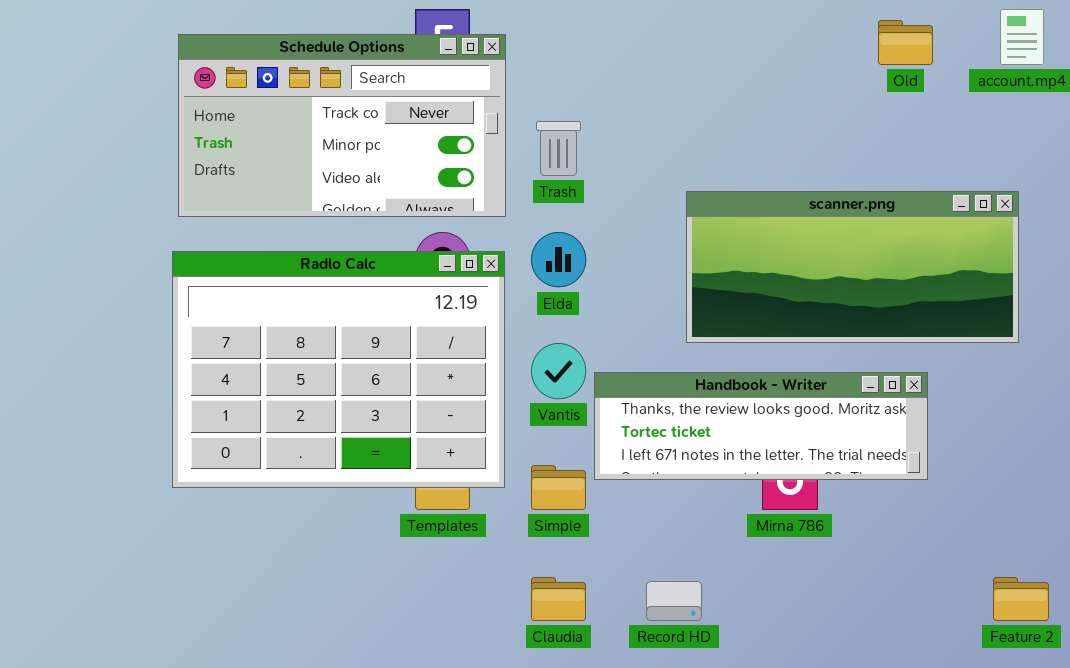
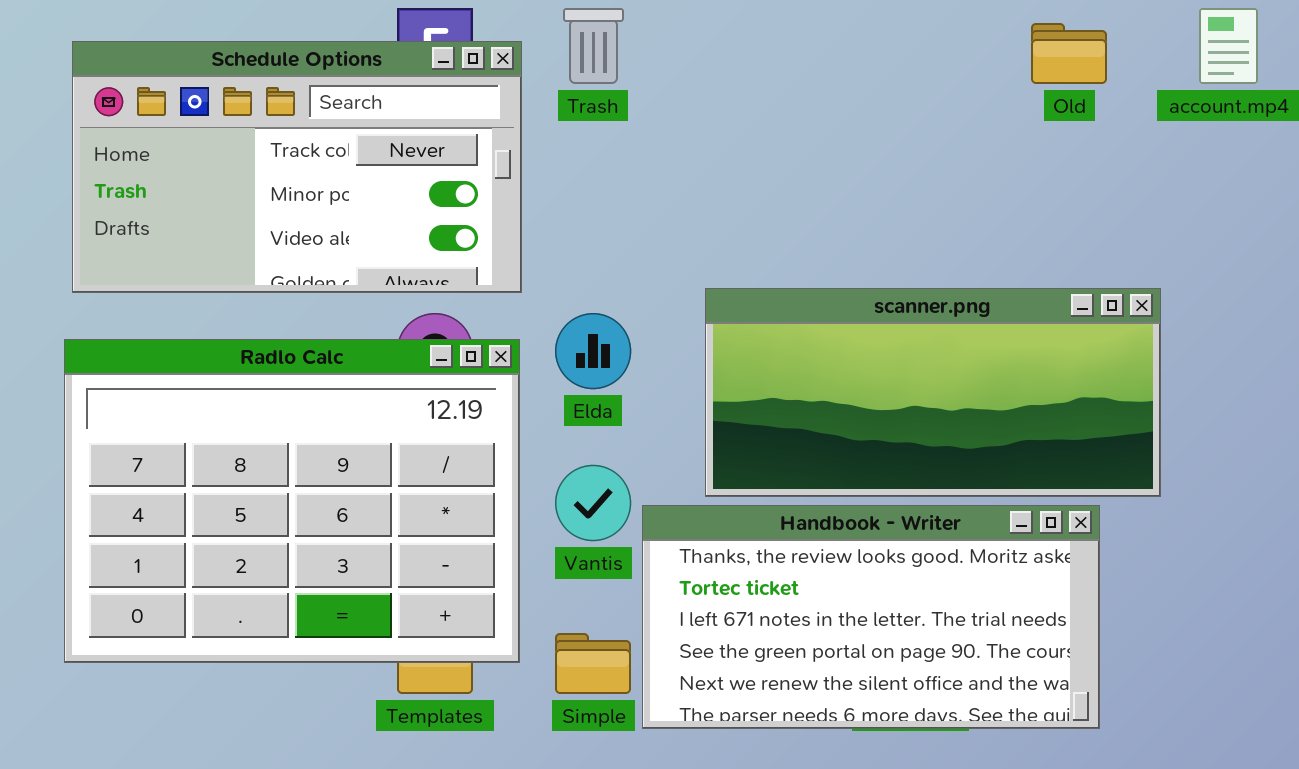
Trash: [536,121,581,176] -> [563,8,624,84], moved
scanner.png: [686,191,1019,343] -> [705,288,1161,497], moved
Handbook - Writer: [594,372,928,480] -> [642,505,1100,729], resized

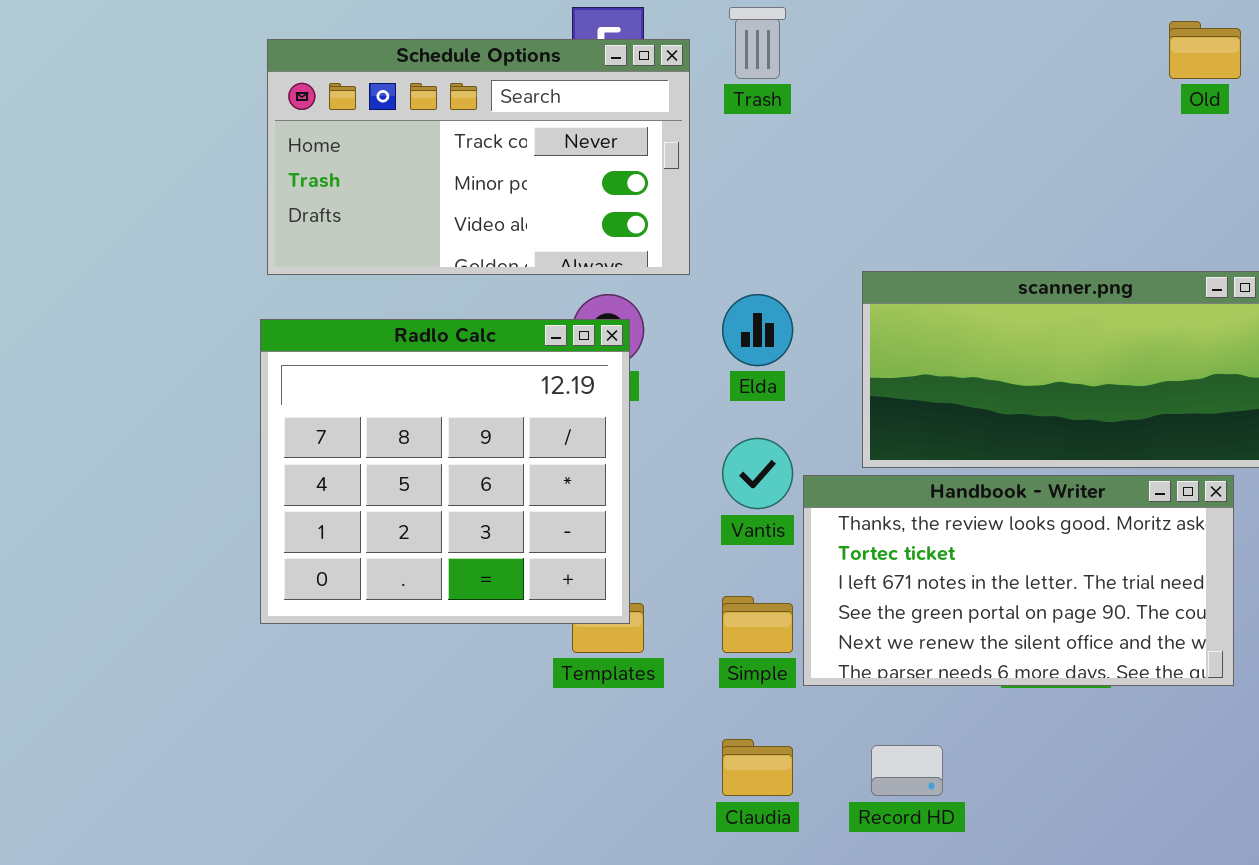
Radlo Calc: [64,339,520,663] -> [260,319,630,624], resized

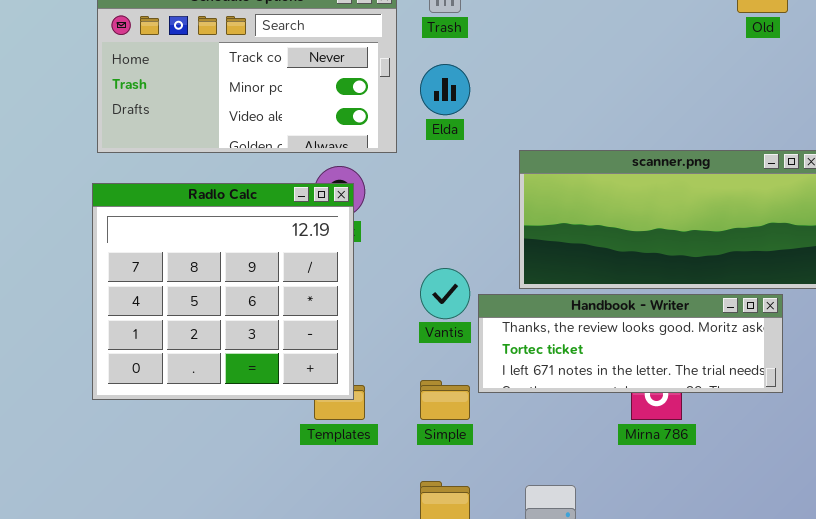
Elda: [722,294,793,366] -> [420,64,470,115], moved
Handbook - Writer: [803,475,1234,686] -> [478,294,783,393], resized

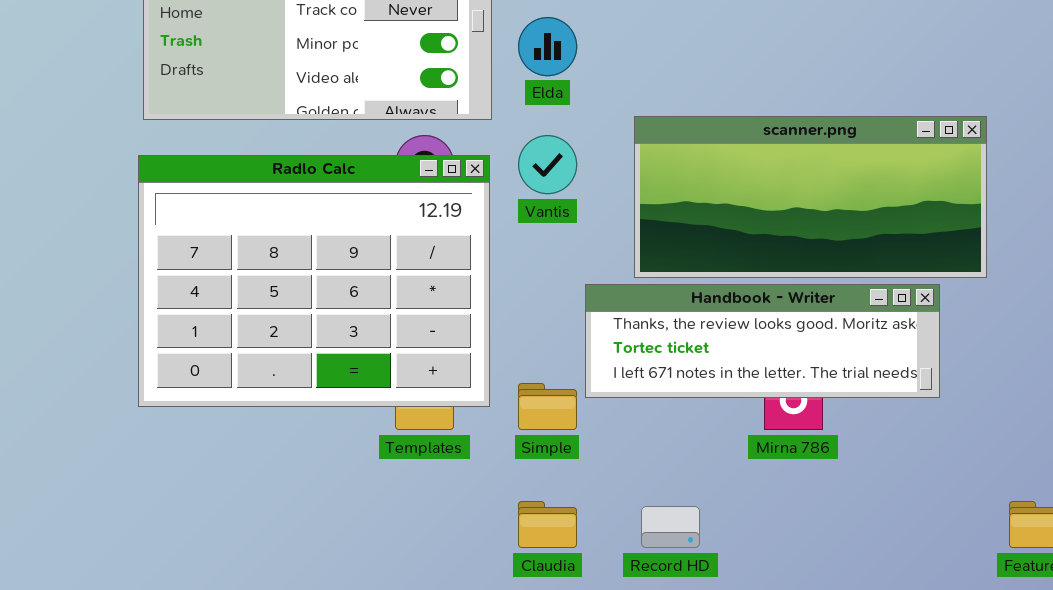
Radlo Calc: [92,183,354,400] -> [138,155,490,407], resized
Vantis: [420,268,470,319] -> [518,135,577,194], moved

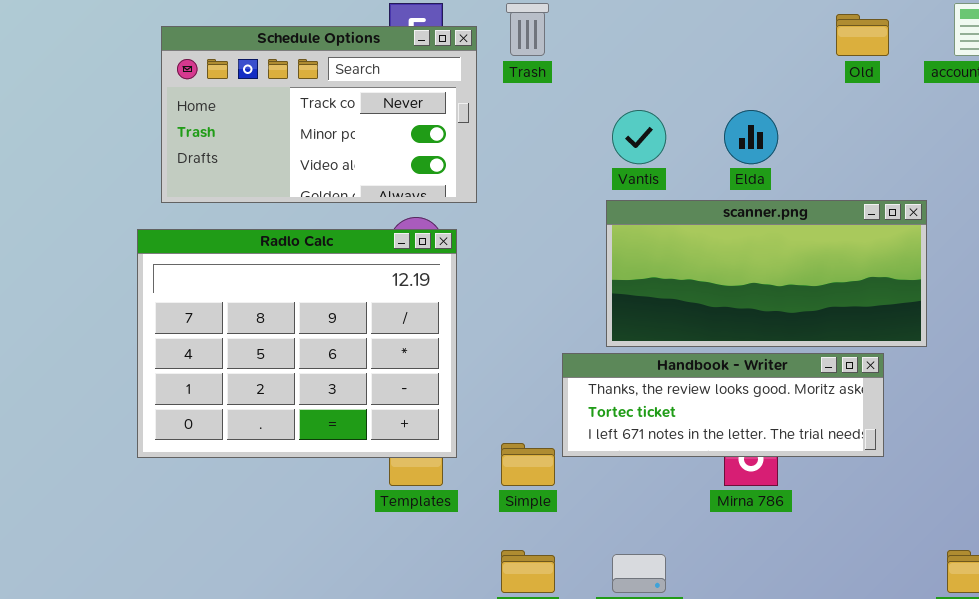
Elda: [518,17,577,76] -> [724,110,778,164], moved
Vantis: [518,135,577,194] -> [612,110,666,164], moved
Radlo Calc: [138,155,490,407] -> [137,229,457,458], moved

